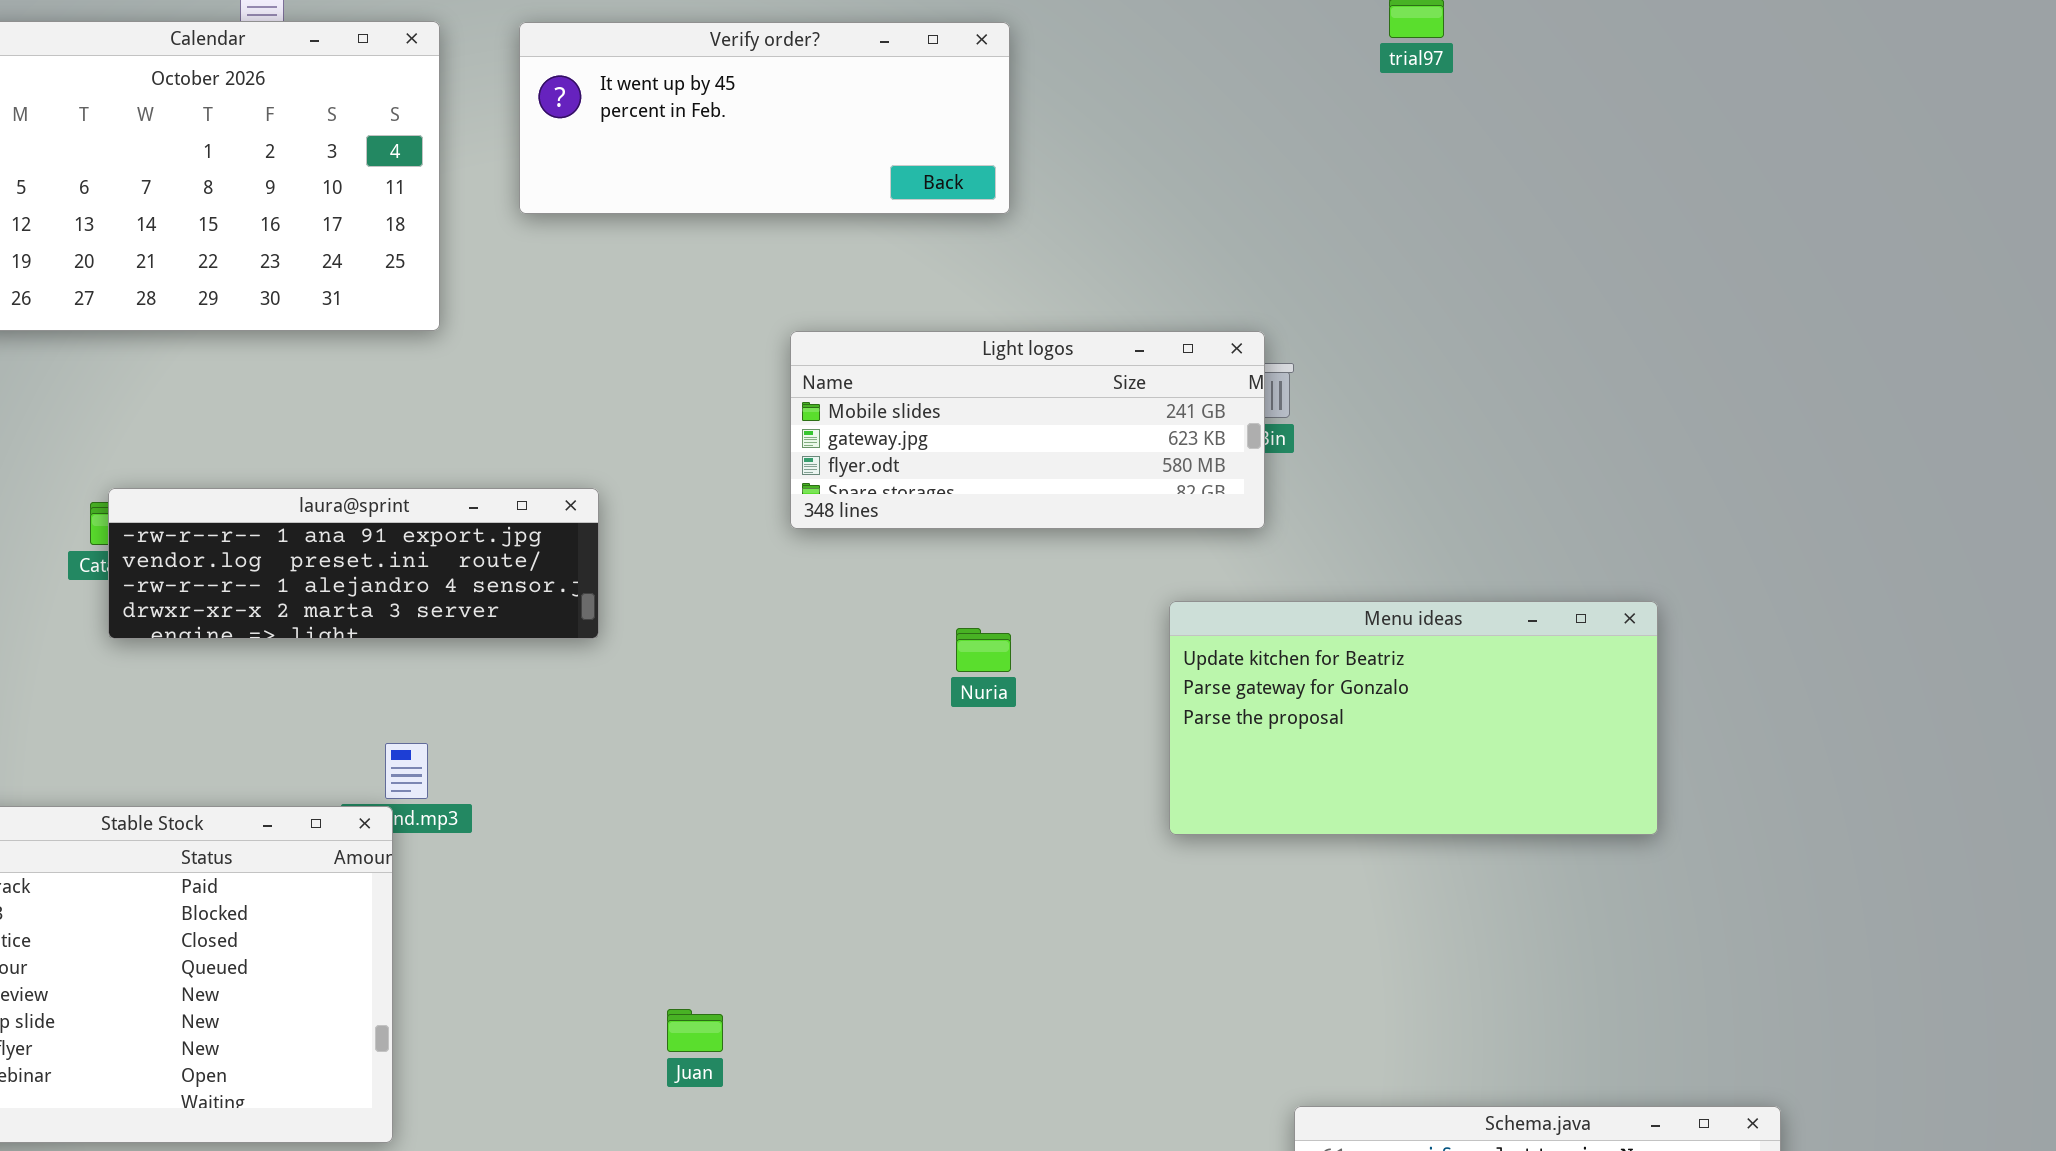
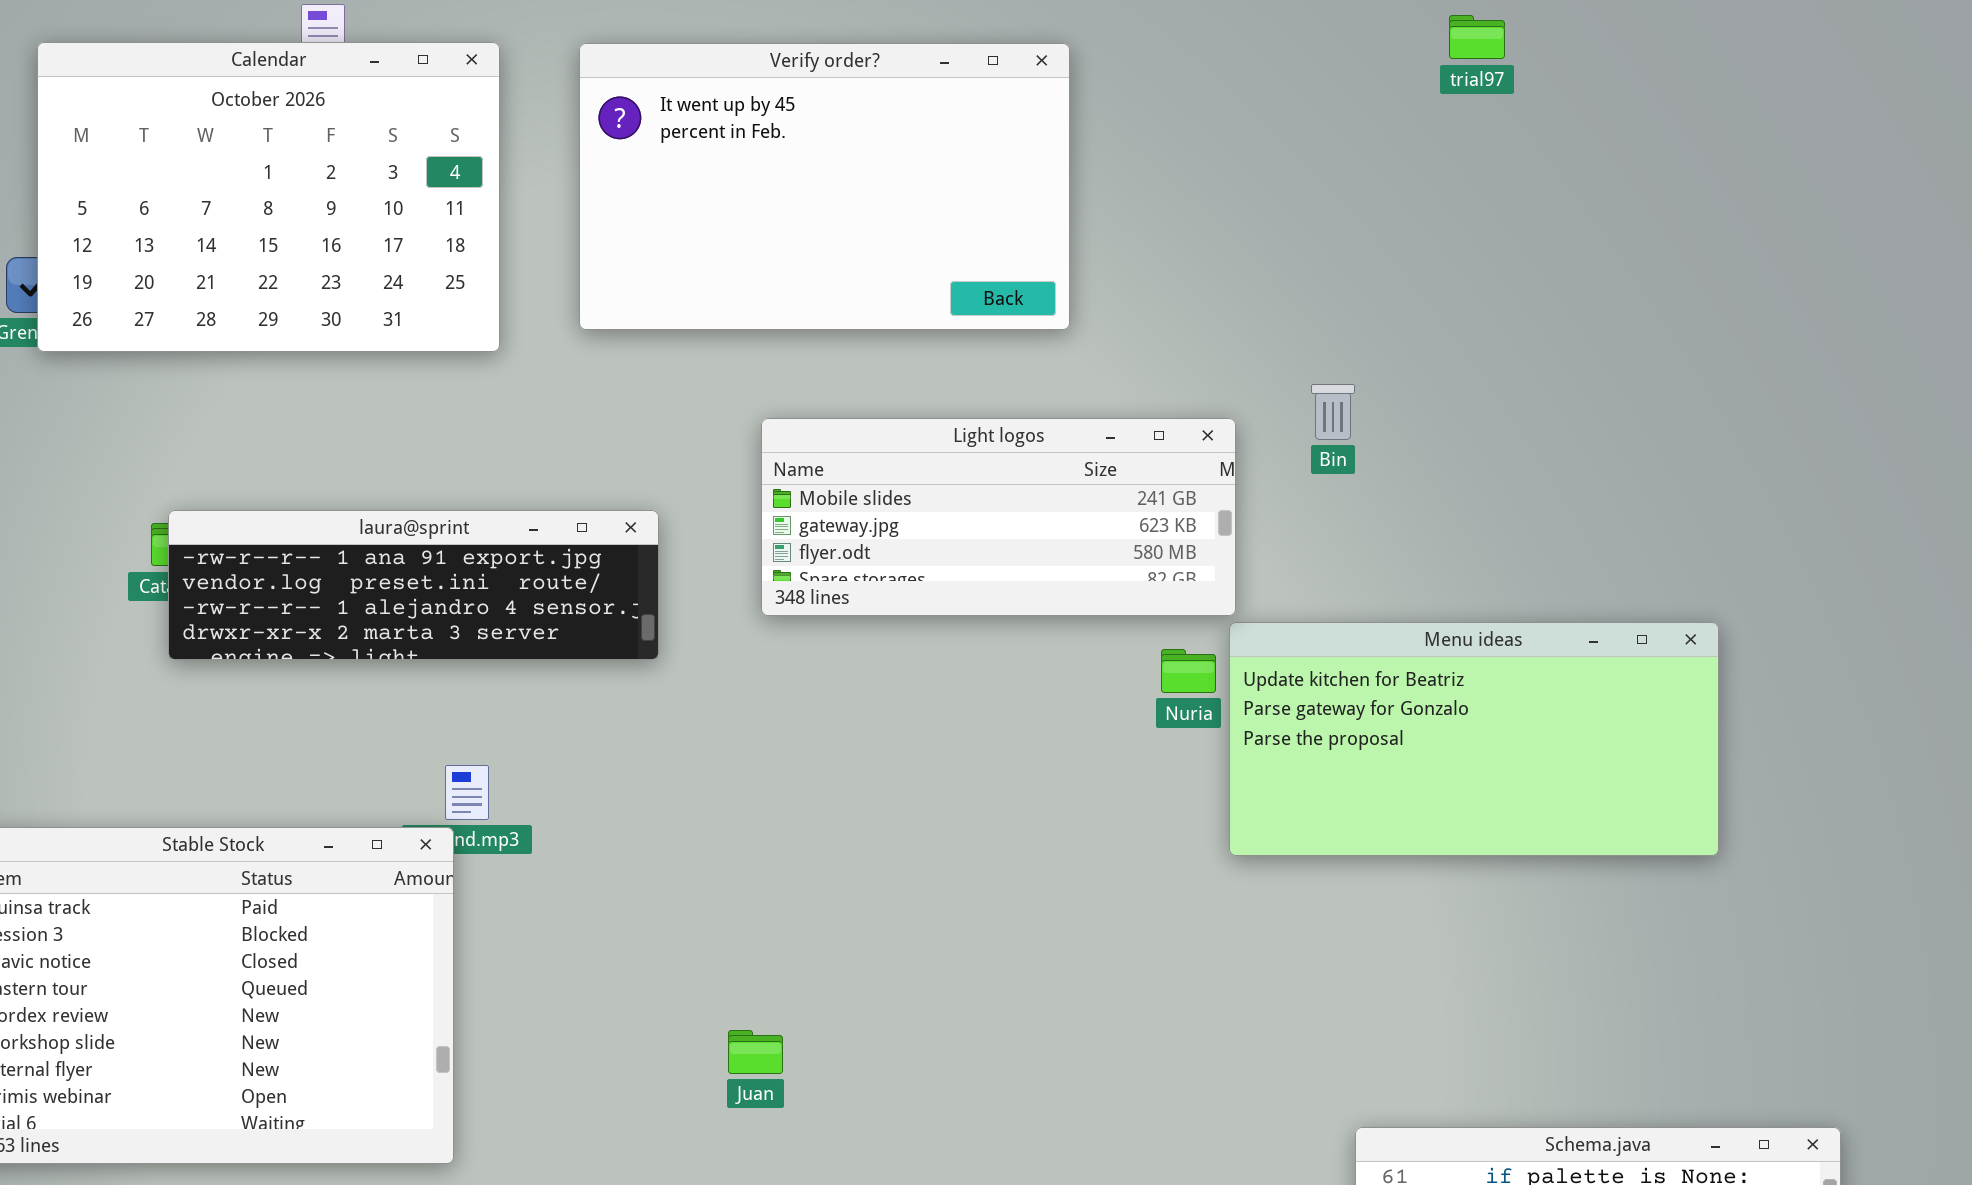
Verify order?: [519,22,1010,214] -> [579,43,1070,330], resized
Light logos: [790,331,1265,529] -> [761,418,1236,616], moved
Nuria: [956,628,1011,672] -> [1161,649,1216,693], moved

